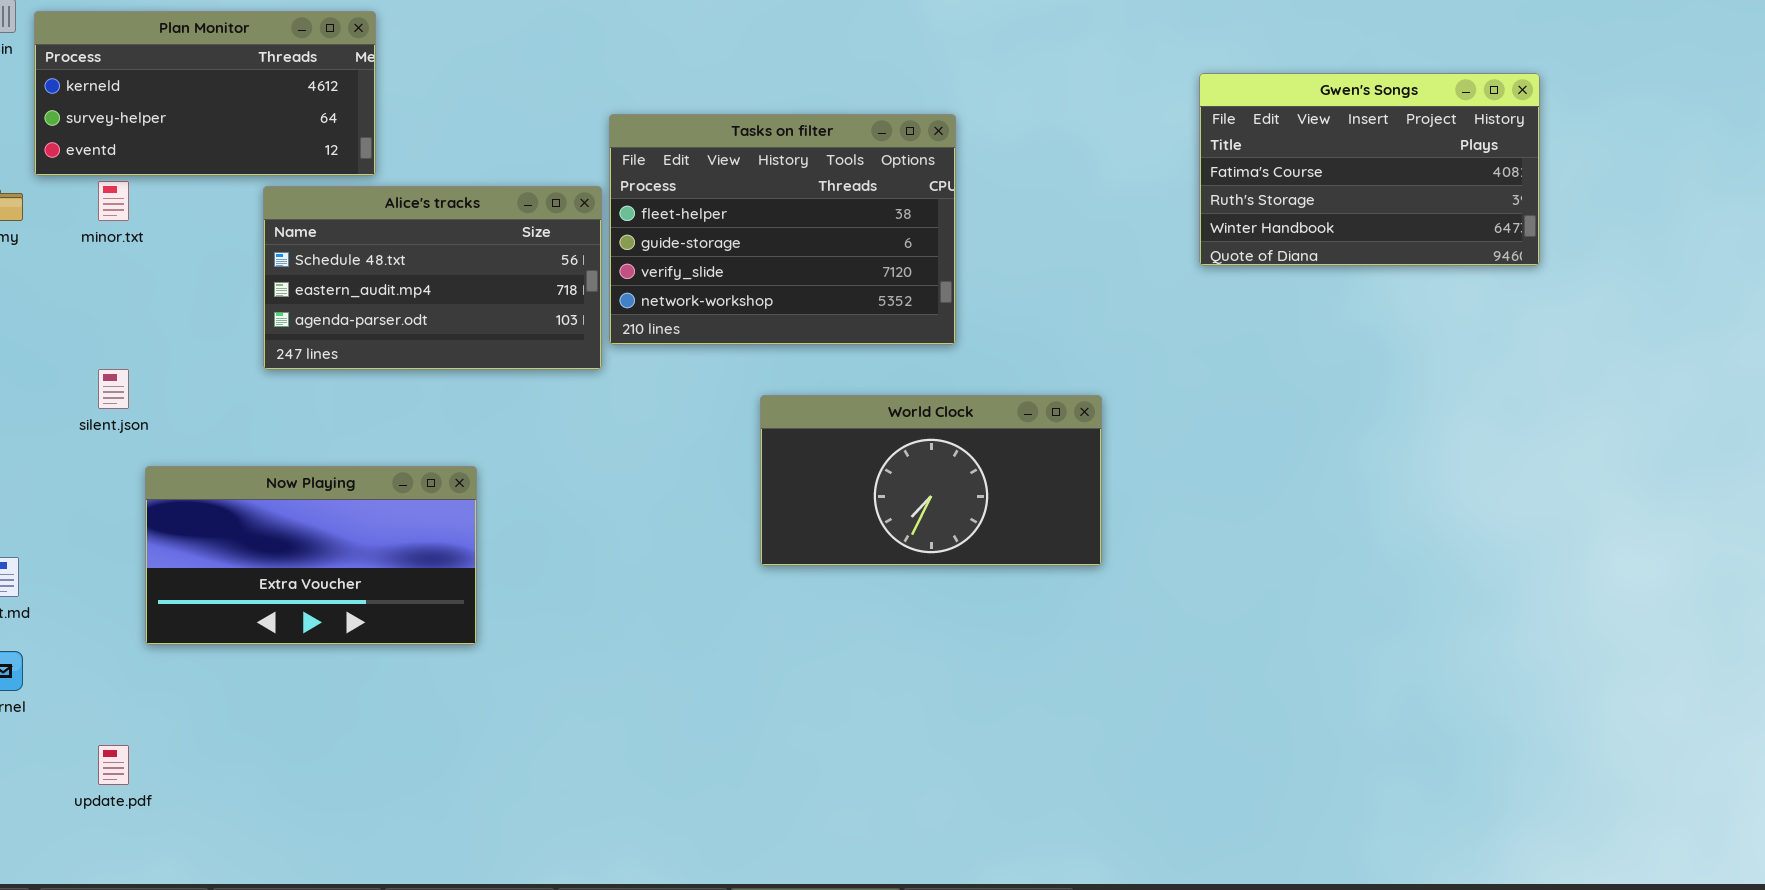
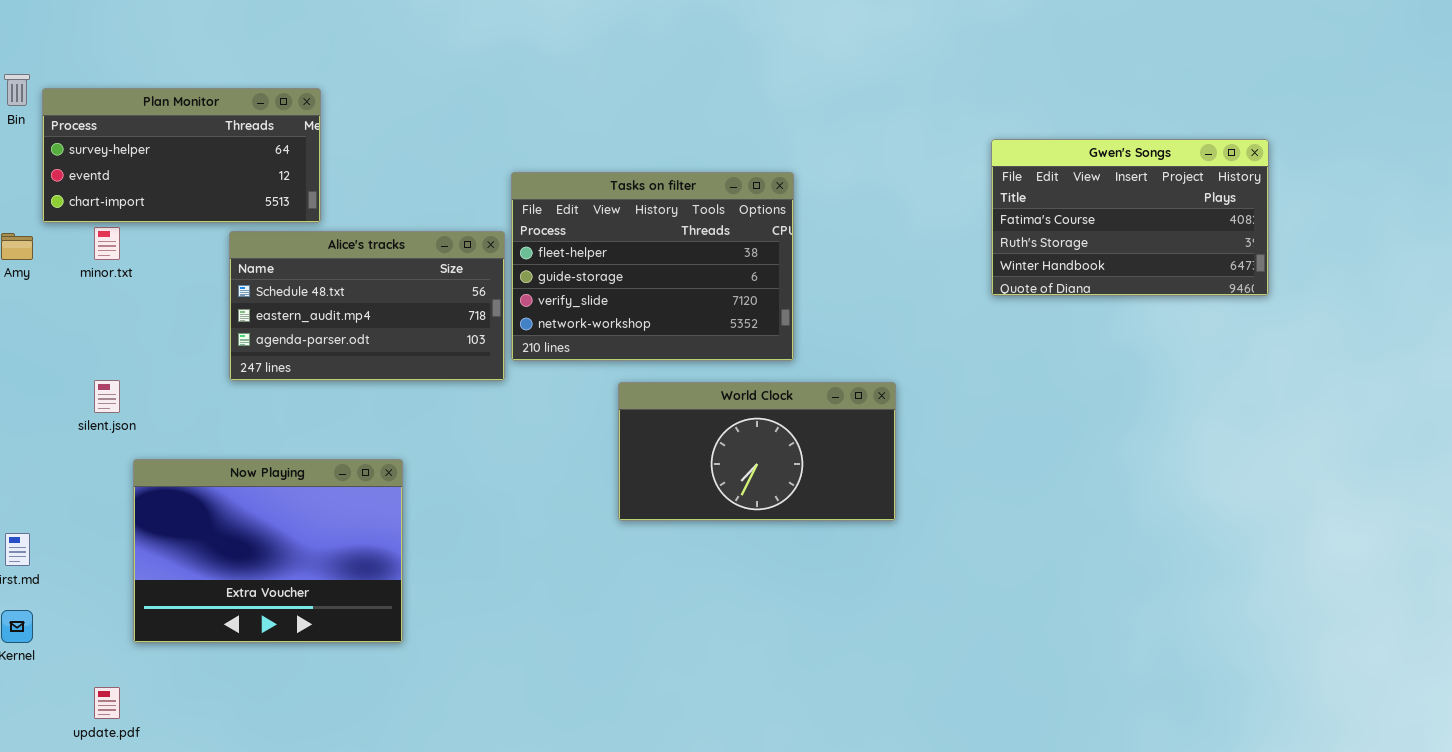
Plan Monitor: [34,11,376,176] -> [42,88,321,223], scrolled down 1 row
World Clock: [760,395,1102,566] -> [618,382,896,521], moved
Now Playing: [145,466,477,645] -> [133,459,403,643], resized

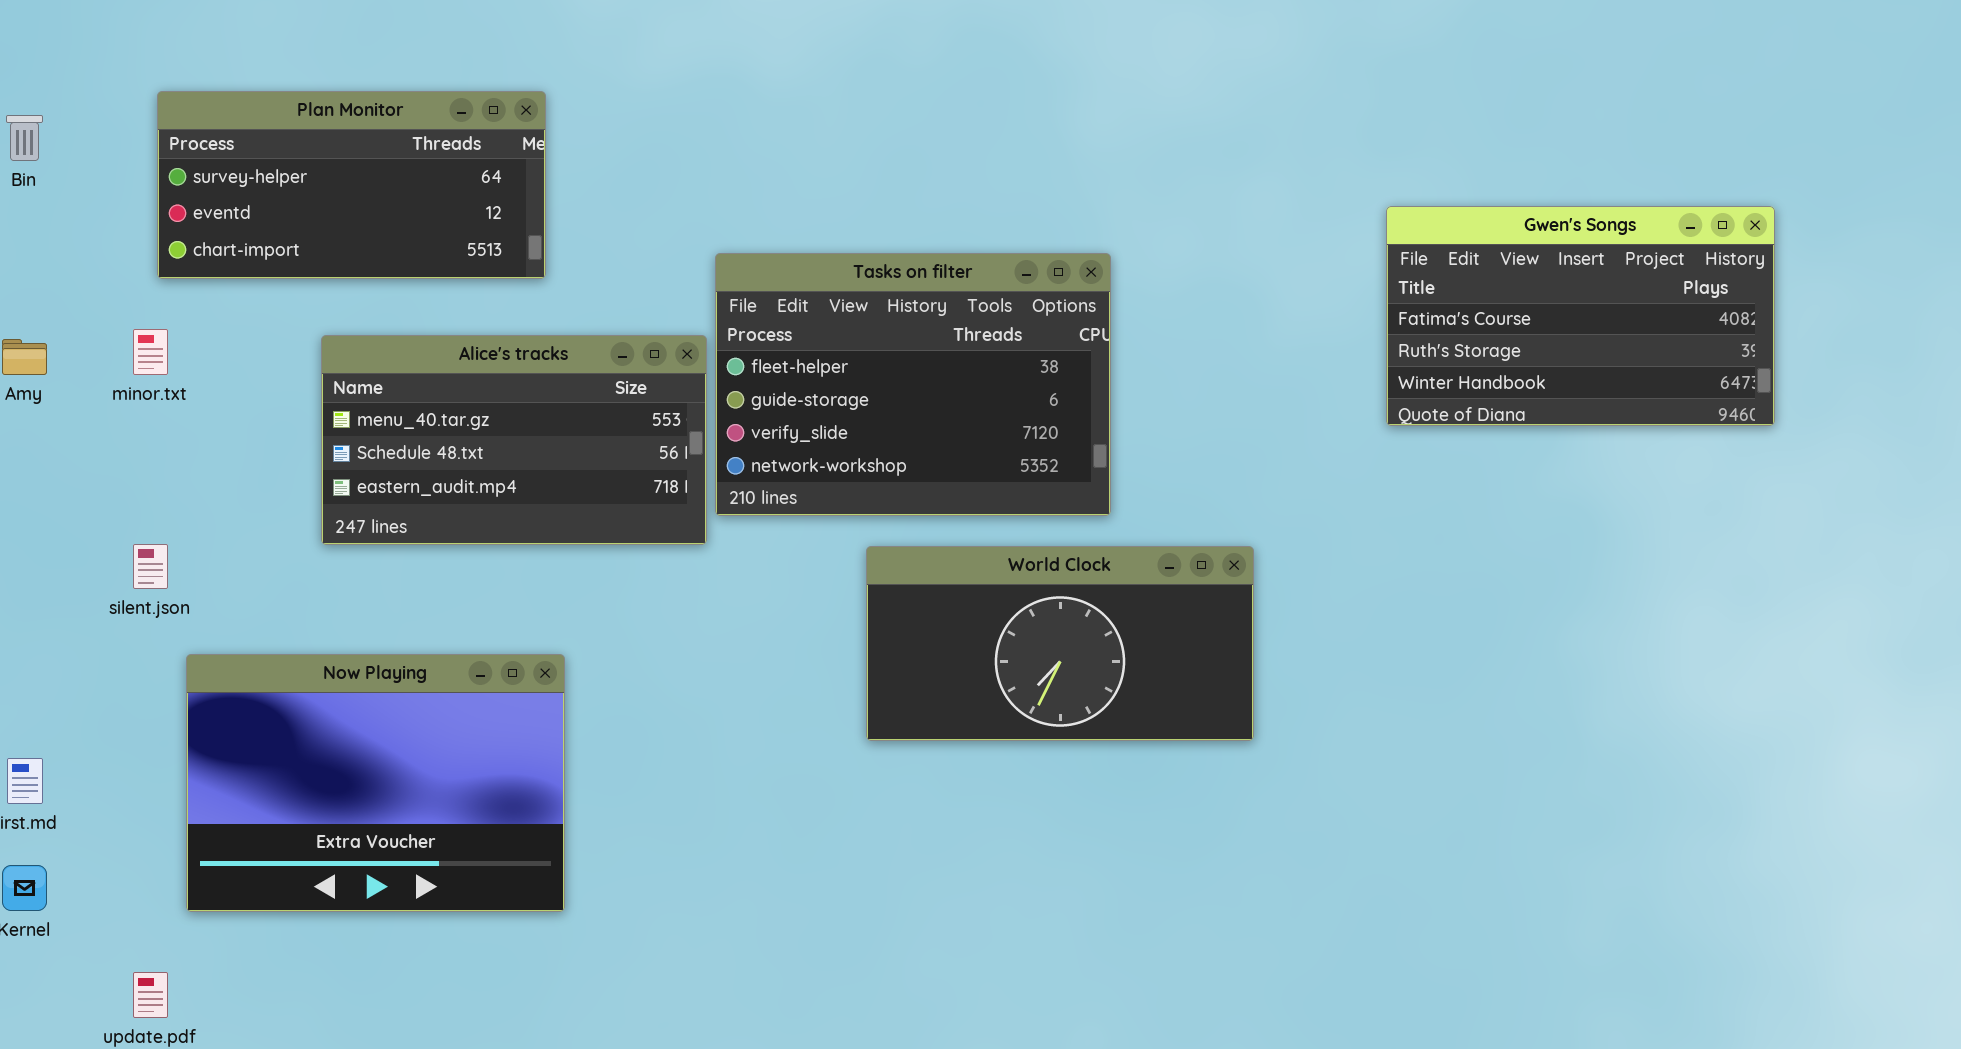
Plan Monitor: [42,88,321,223] -> [157,91,546,279], moved
Alice's tracks: [229,231,505,381] -> [321,335,707,545], scrolled up 1 row

